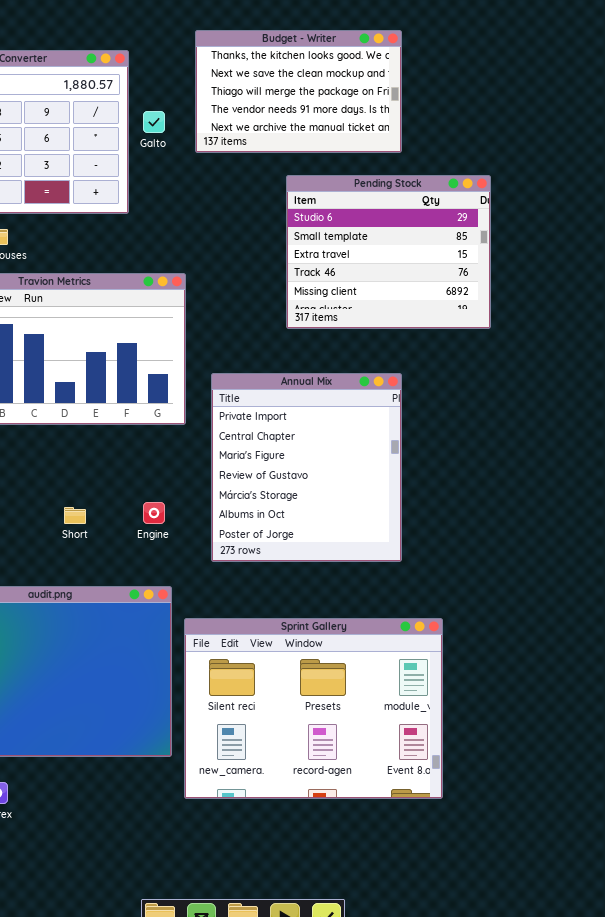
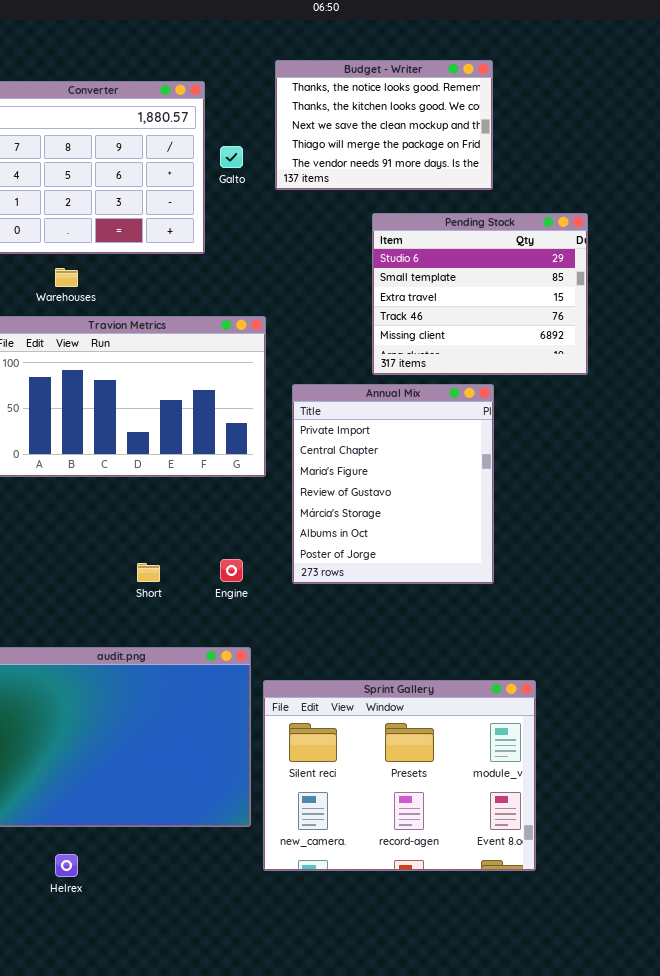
Budget - Writer: [195,30,402,153] -> [275,60,493,190], scrolled up 1 row
Annual Mix: [211,373,402,562] -> [292,384,494,584], moved

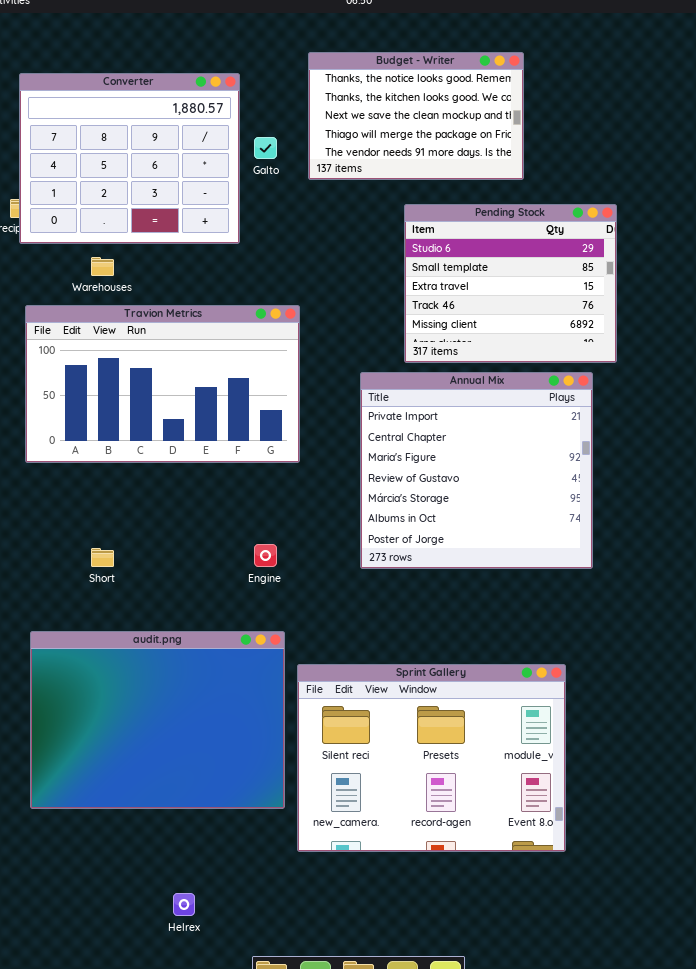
Annual Mix: [292,384,494,584] -> [360,372,593,569], moved, resized
Short: [137,563,160,582] -> [91,548,114,567], moved
Helrex: [55,854,78,877] -> [173,893,195,916], moved

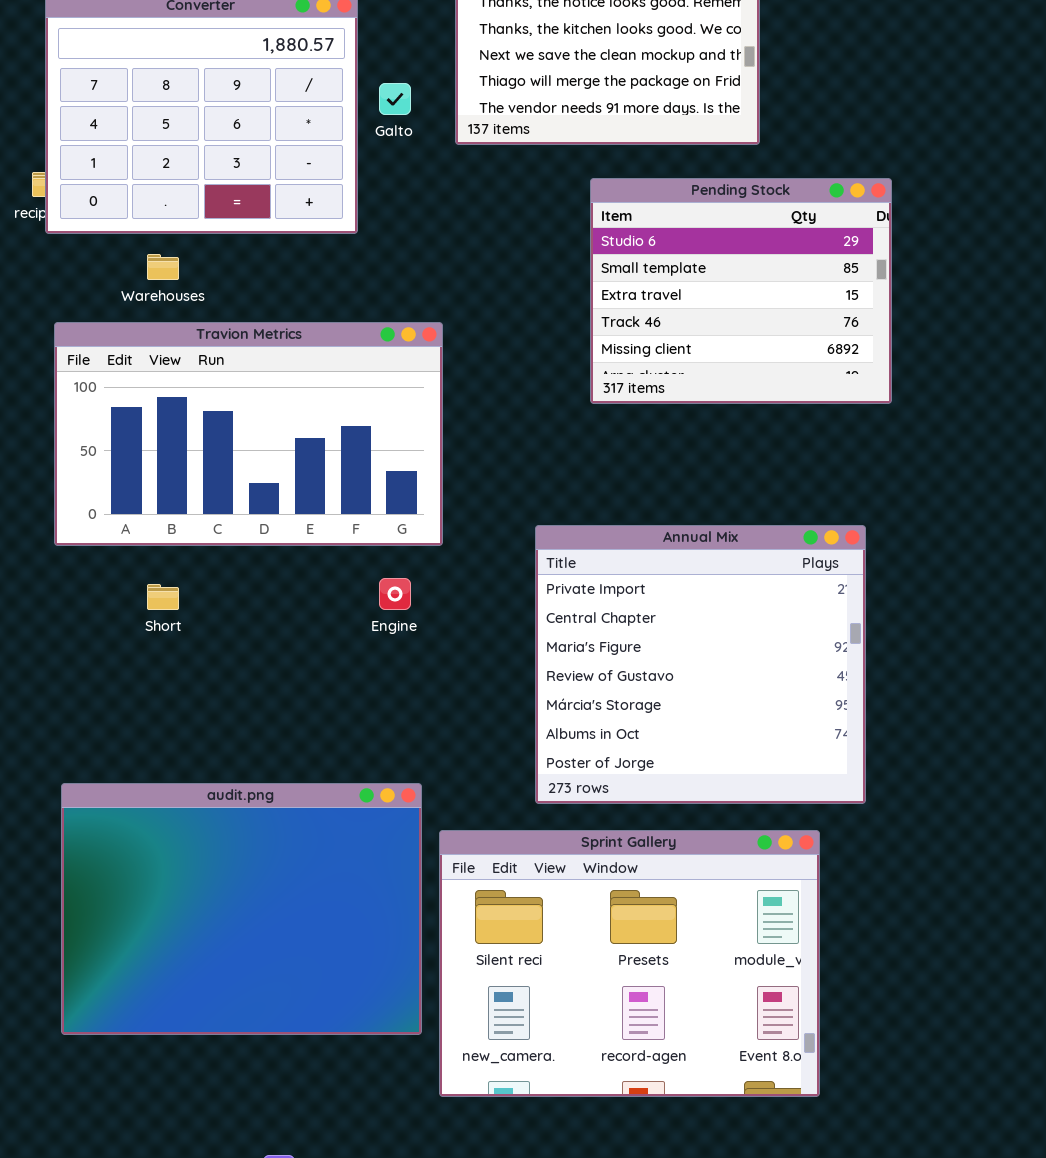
Annual Mix: [360,372,593,569] -> [535,525,866,804], moved
Engine: [254,544,277,567] -> [379,578,411,610], moved
Short: [91,548,114,567] -> [147,584,179,610], moved

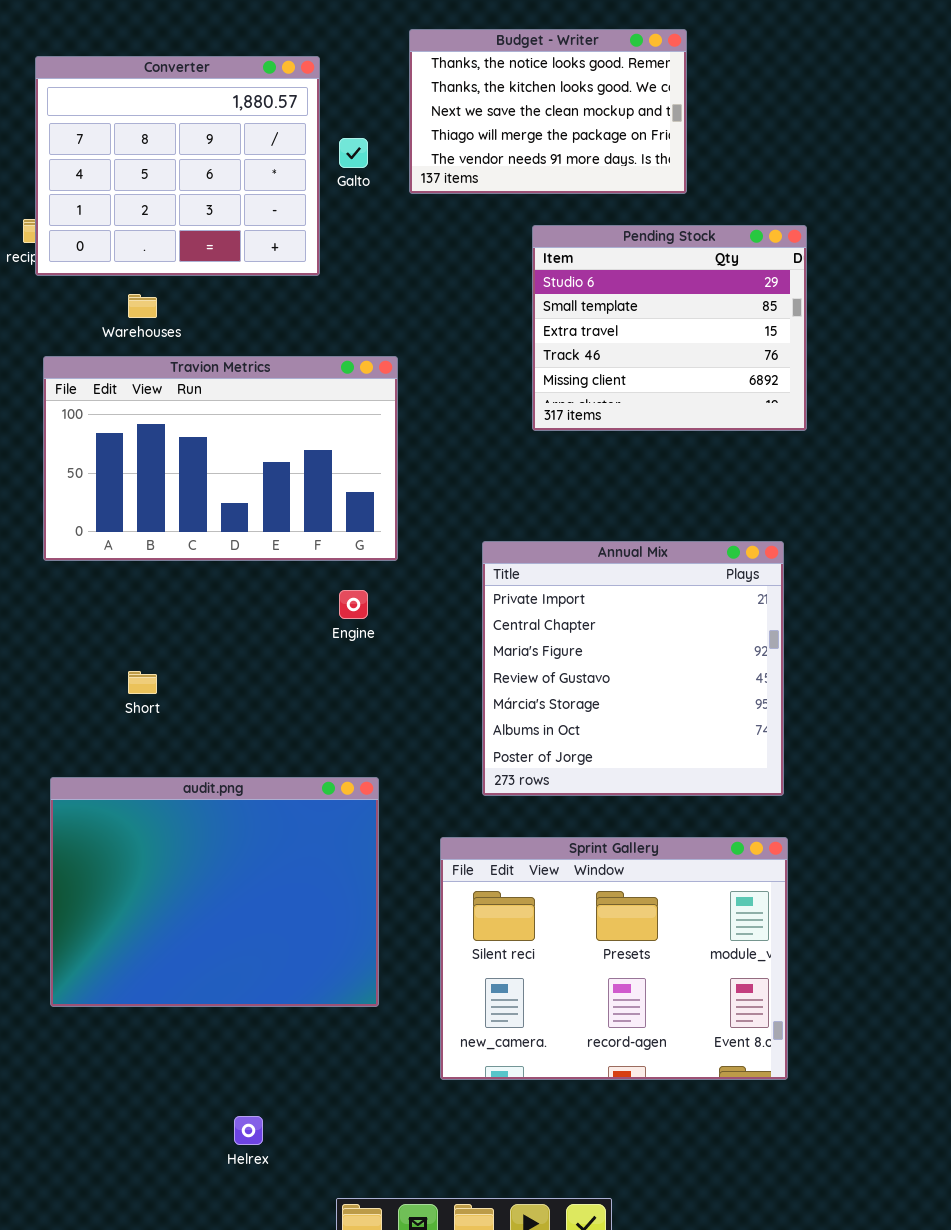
Short: [147,584,179,610] -> [128,671,157,694], moved
Sprint Gallery: [439,830,820,1097] -> [440,837,788,1080], moved

